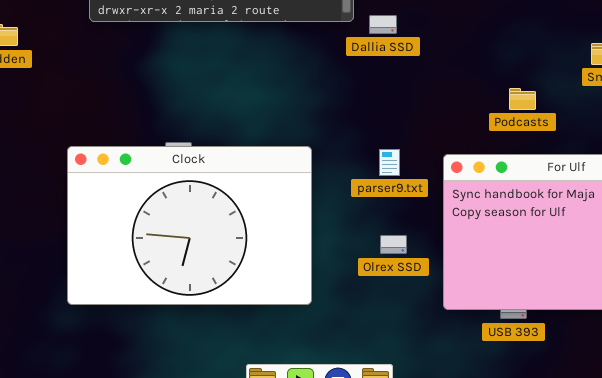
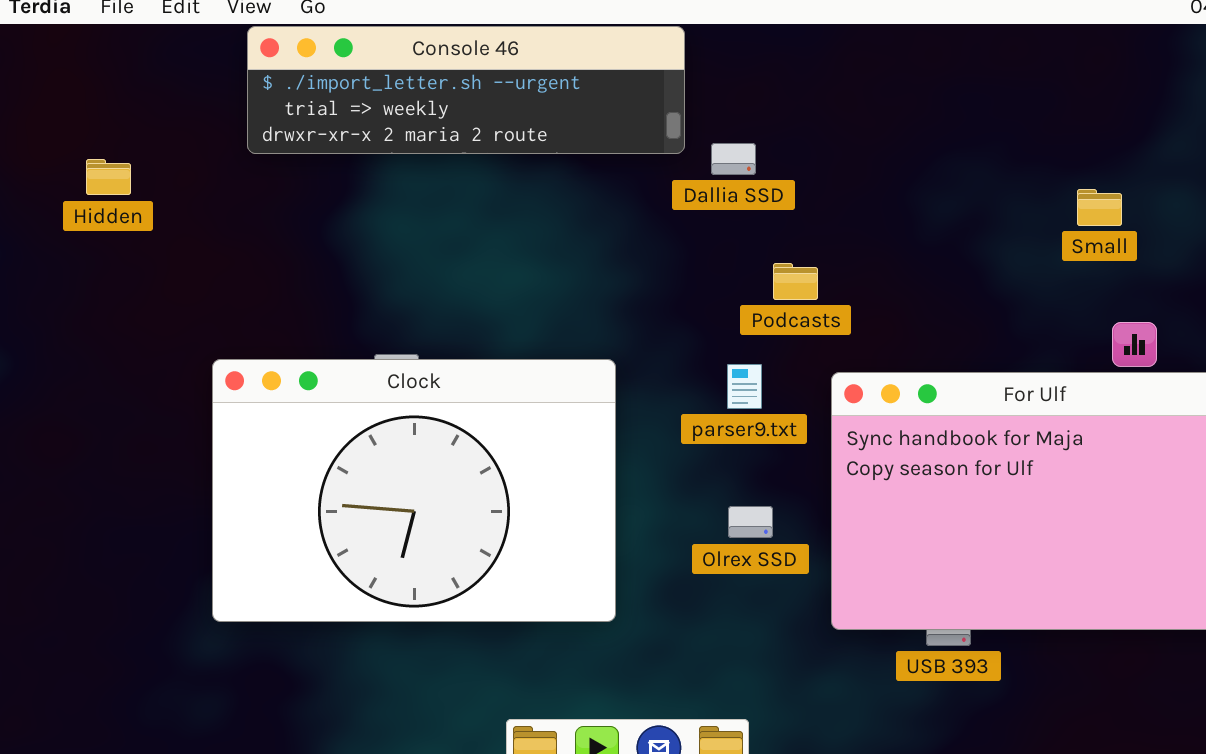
Podcasts: [509,88,536,110] -> [773,263,818,300], moved

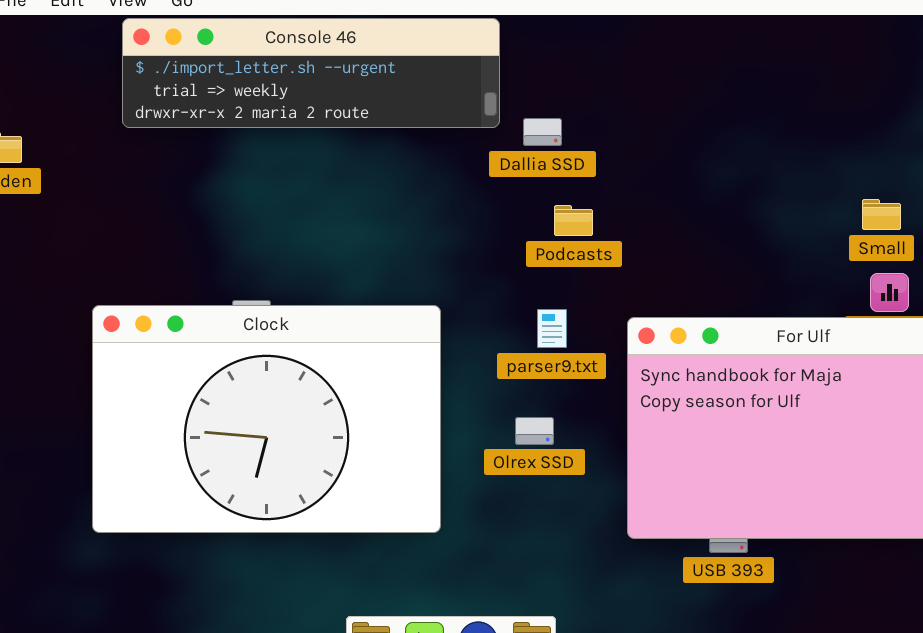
Small: [1077,189,1122,226] -> [862,199,901,230], moved
Podcasts: [773,263,818,300] -> [554,205,593,236], moved
Olrex SSD: [728,506,773,538] -> [515,417,554,445], moved

